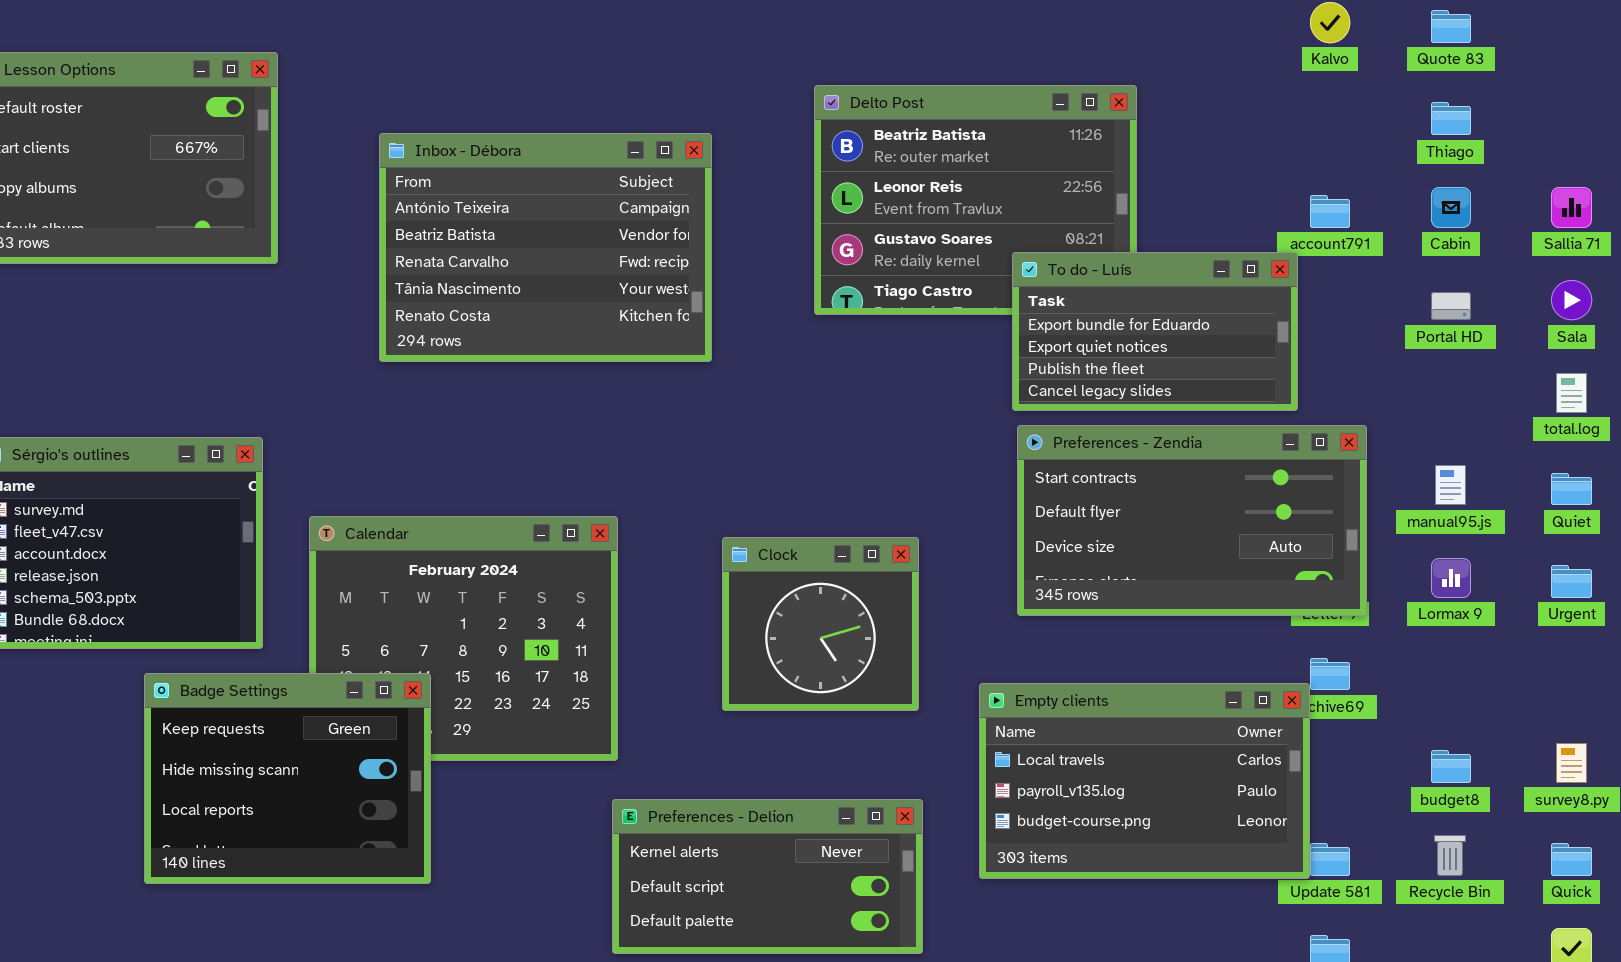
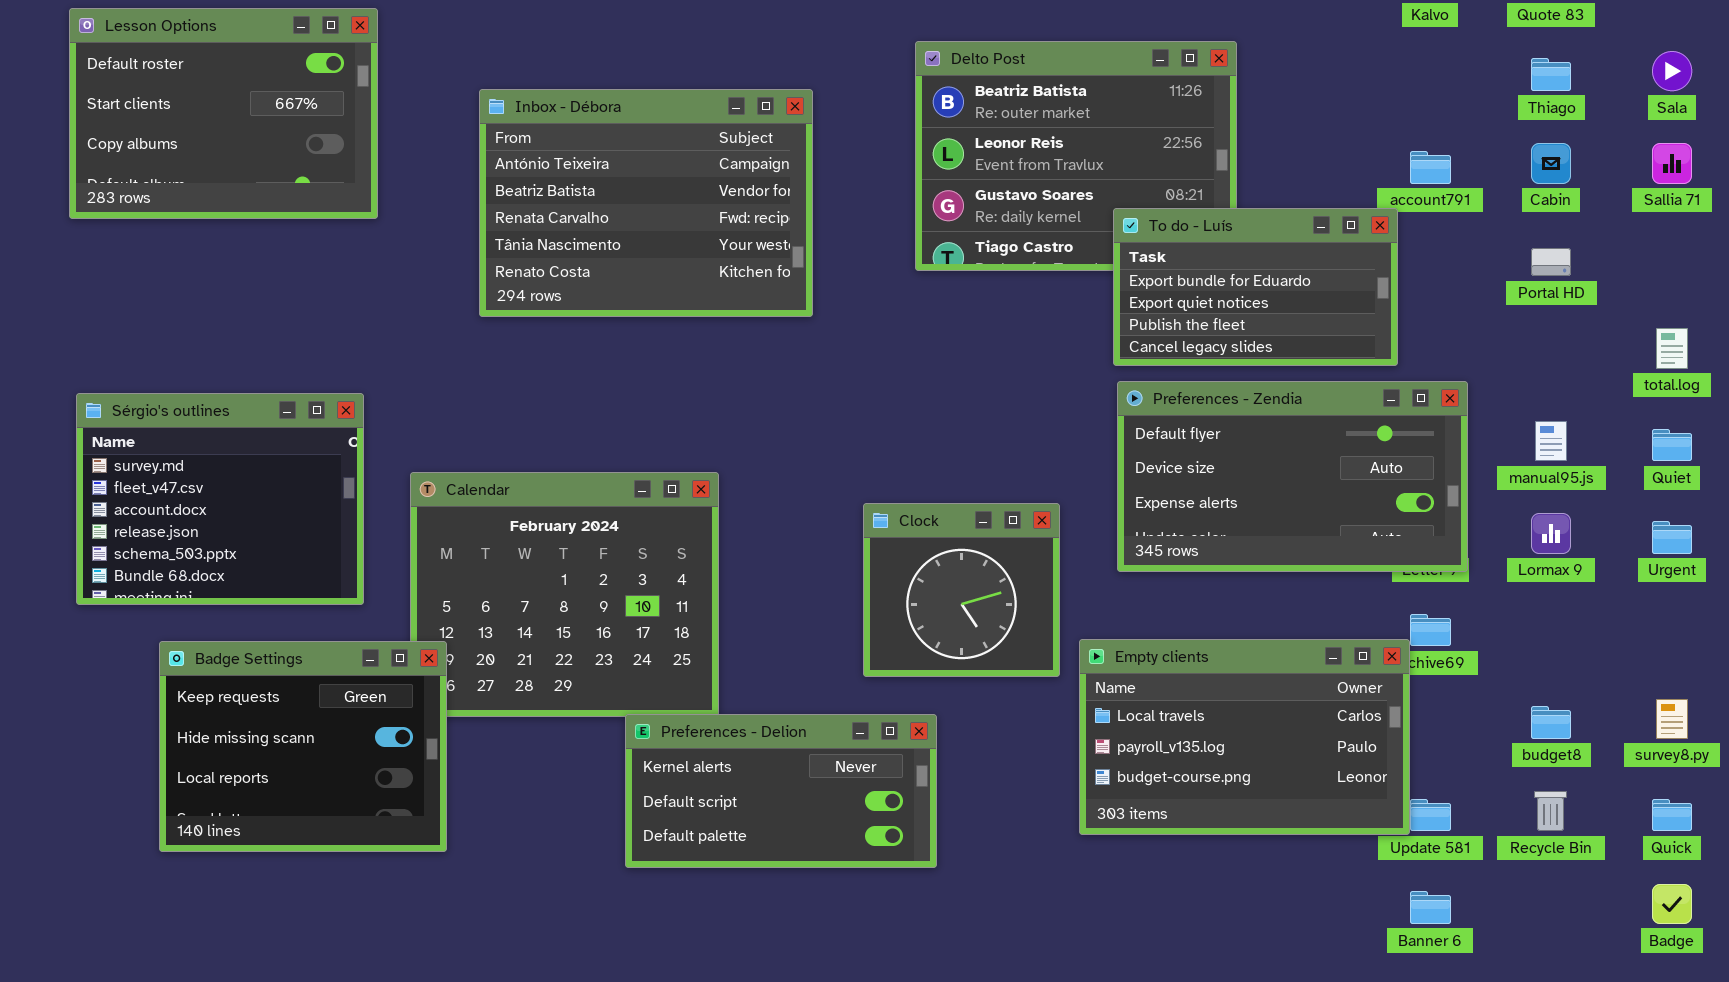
Sala: [1551,280,1592,320] -> [1652,51,1692,91], moved
Preferences - Zendia: [1017,425,1367,616] -> [1117,381,1468,572], scrolled down 1 row
Clock: [722,537,919,711] -> [863,503,1060,677], moved
Badge Settings: [144,673,431,884] -> [159,641,447,852], moved
Preferences - Delion: [612,799,923,954] -> [625,714,937,868], moved

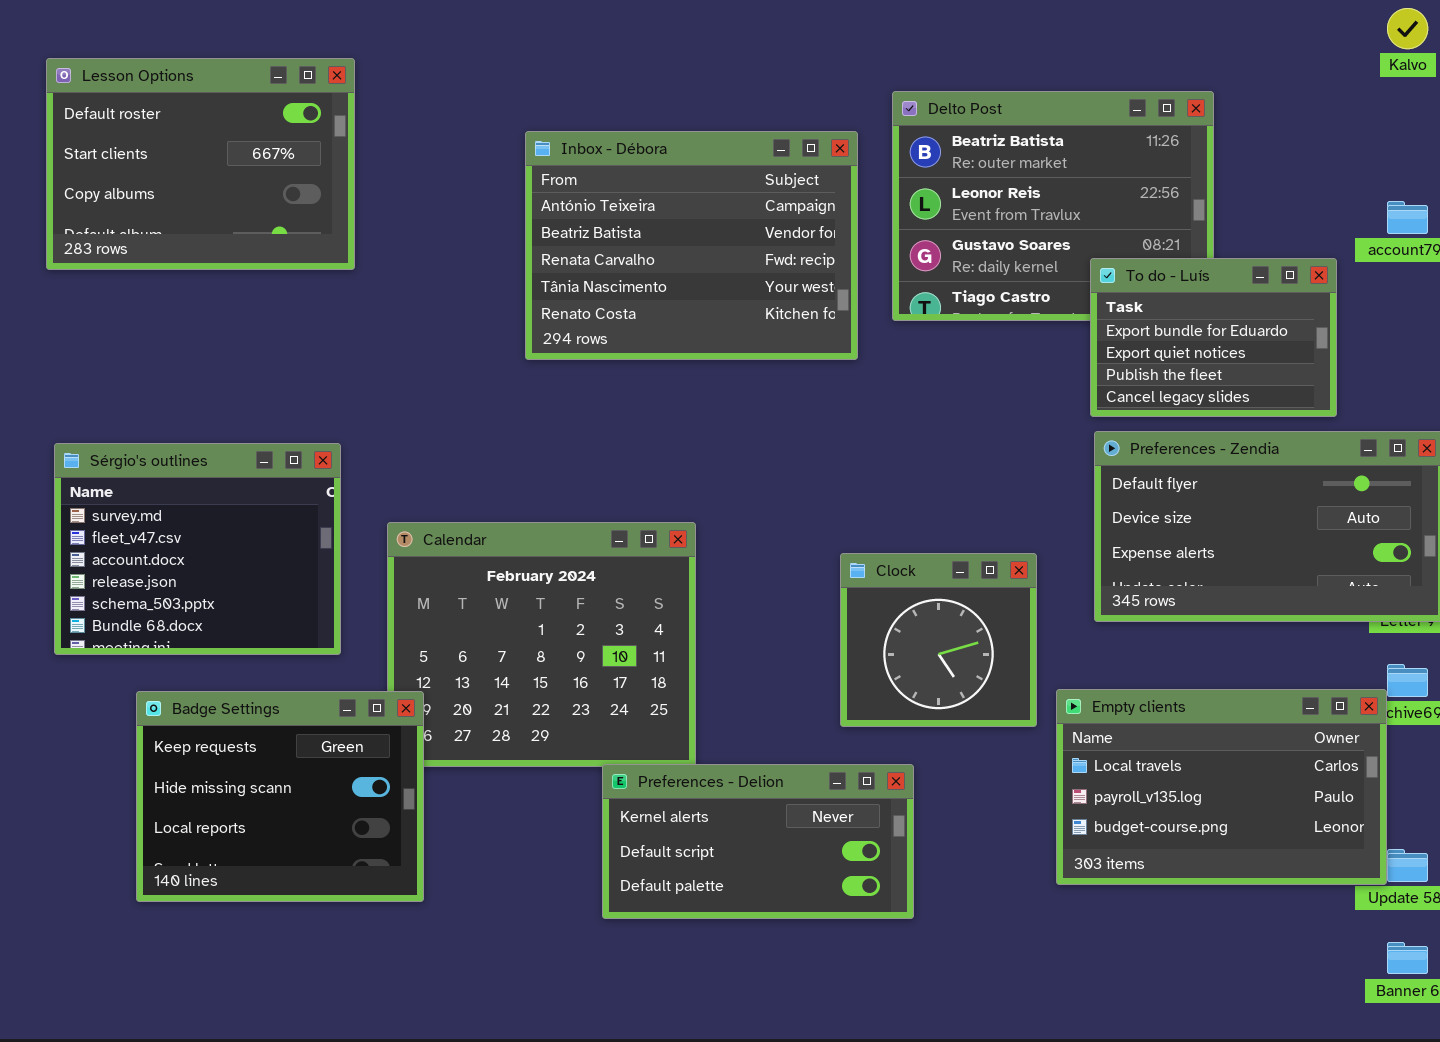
Inbox - Débora: [479,89,813,317] -> [525,131,858,360], moved
To do - Luís: [1113,208,1398,366] -> [1090,258,1337,417], resized

